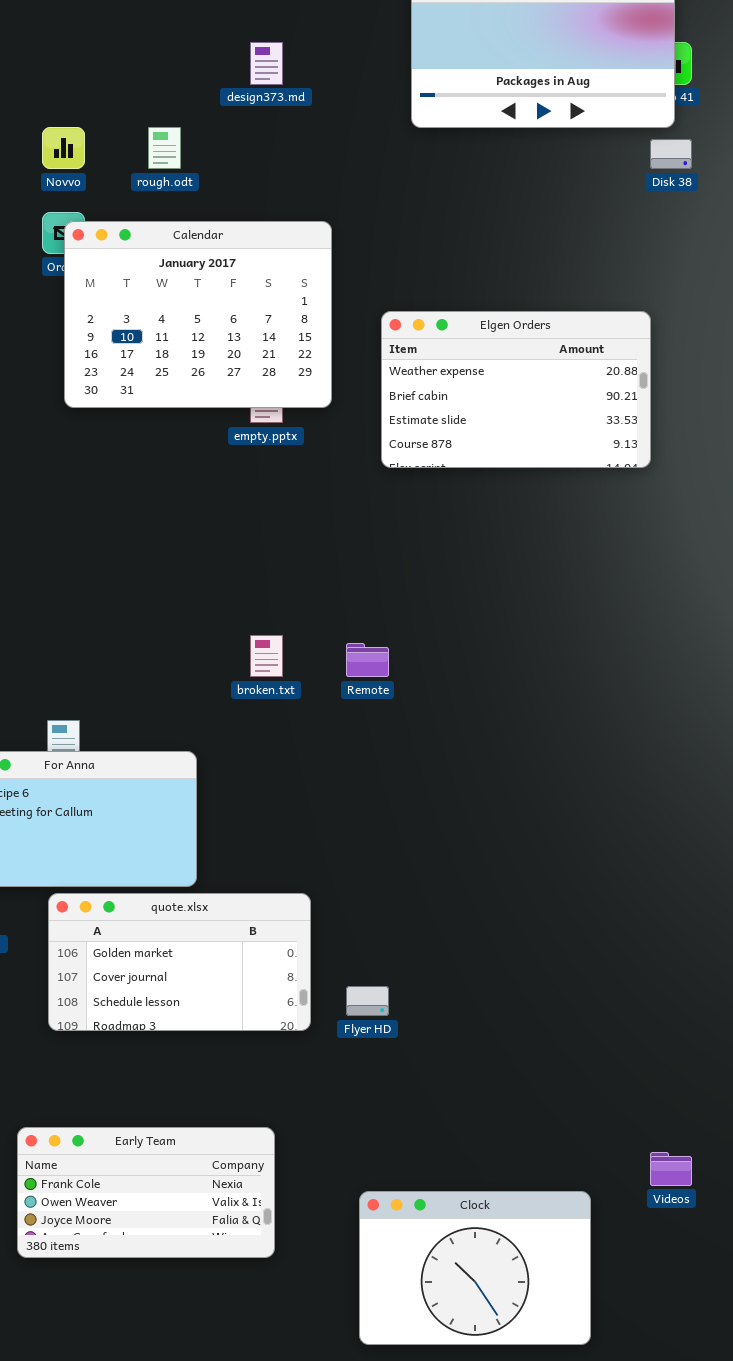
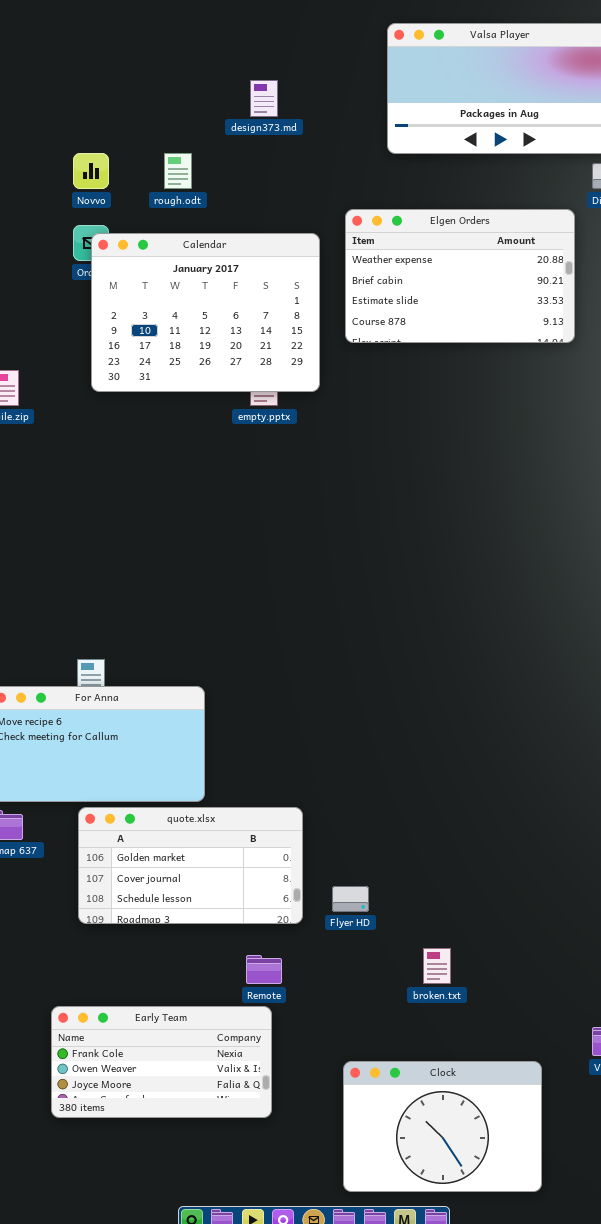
Elgen Orders: [381,311,651,468] -> [345,209,575,343], moved
broken.txt: [250,635,283,677] -> [423,948,451,984], moved
Remote: [346,643,389,677] -> [246,955,282,984], moved

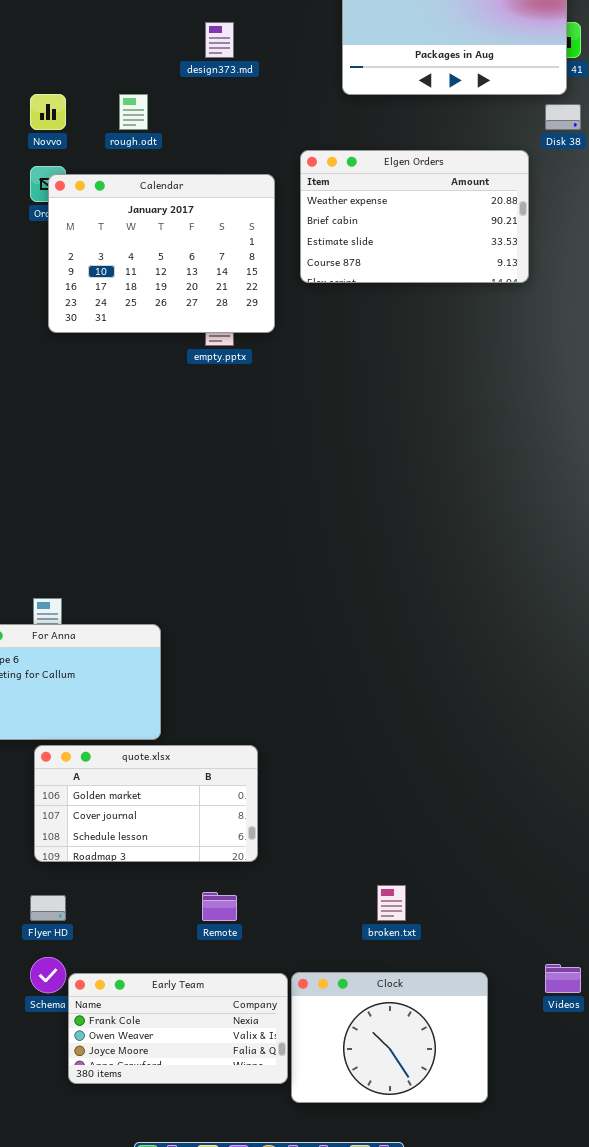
Flyer HD: [332,886,369,912] -> [30,895,66,921], moved
Early Team: [51,1006,272,1118] -> [68,973,288,1084], moved
Clock: [343,1061,542,1192] -> [291,972,488,1103], moved

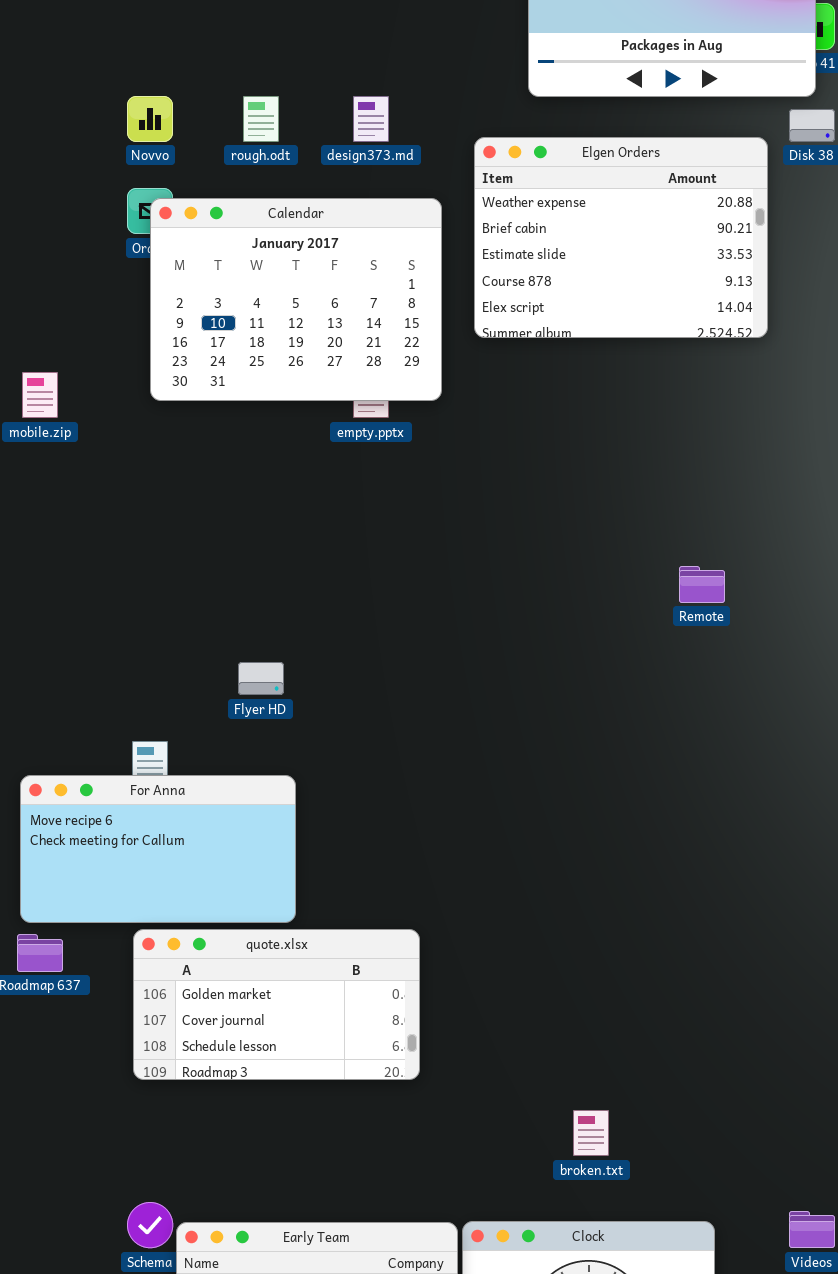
design373.md: [205,22,234,58] -> [353,96,389,142], moved
Elgen Orders: [300,150,529,283] -> [474,137,768,338], resized
Remote: [202,892,237,921] -> [679,566,725,603], moved
Flyer HD: [30,895,66,921] -> [238,662,284,695], moved

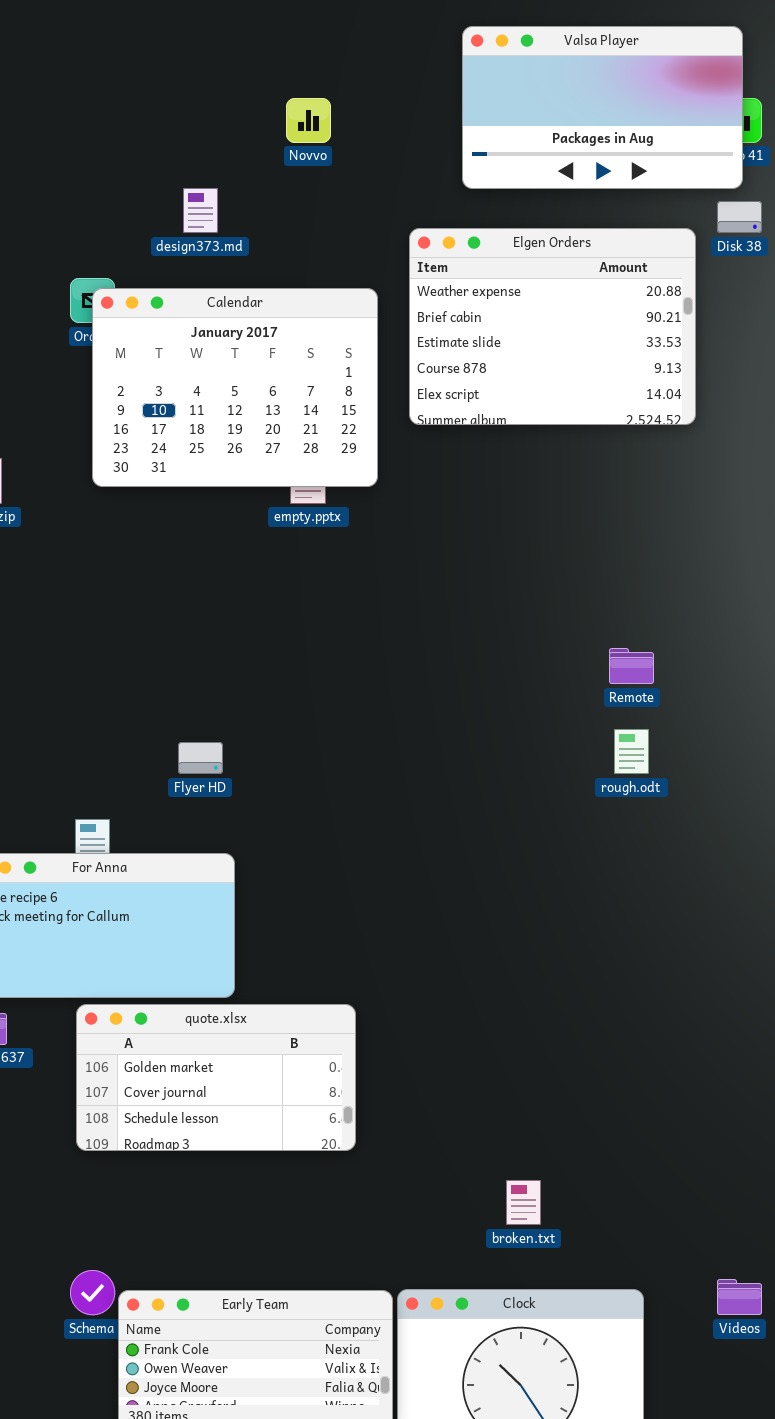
Novvo: [127,96,173,142] -> [286,98,331,143], moved
rough.odt: [243,96,279,142] -> [614,729,649,774], moved
design373.md: [353,96,389,142] -> [183,188,218,233], moved

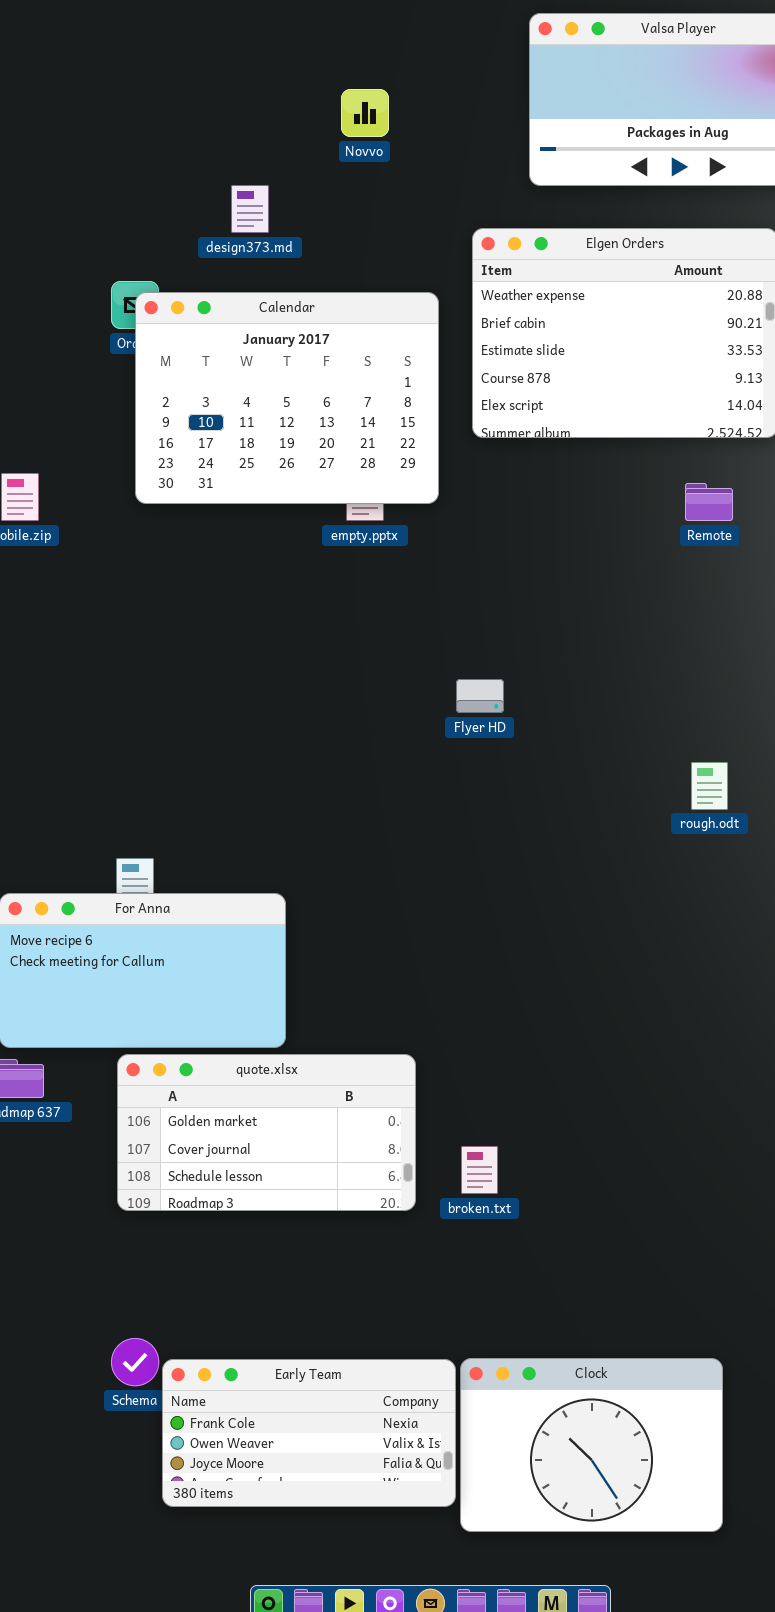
Remote: [609,648,654,684] -> [685,483,733,521], moved
Flyer HD: [178,742,223,774] -> [456,679,504,713], moved
broken.txt: [506,1180,541,1225] -> [461,1146,498,1194], moved

